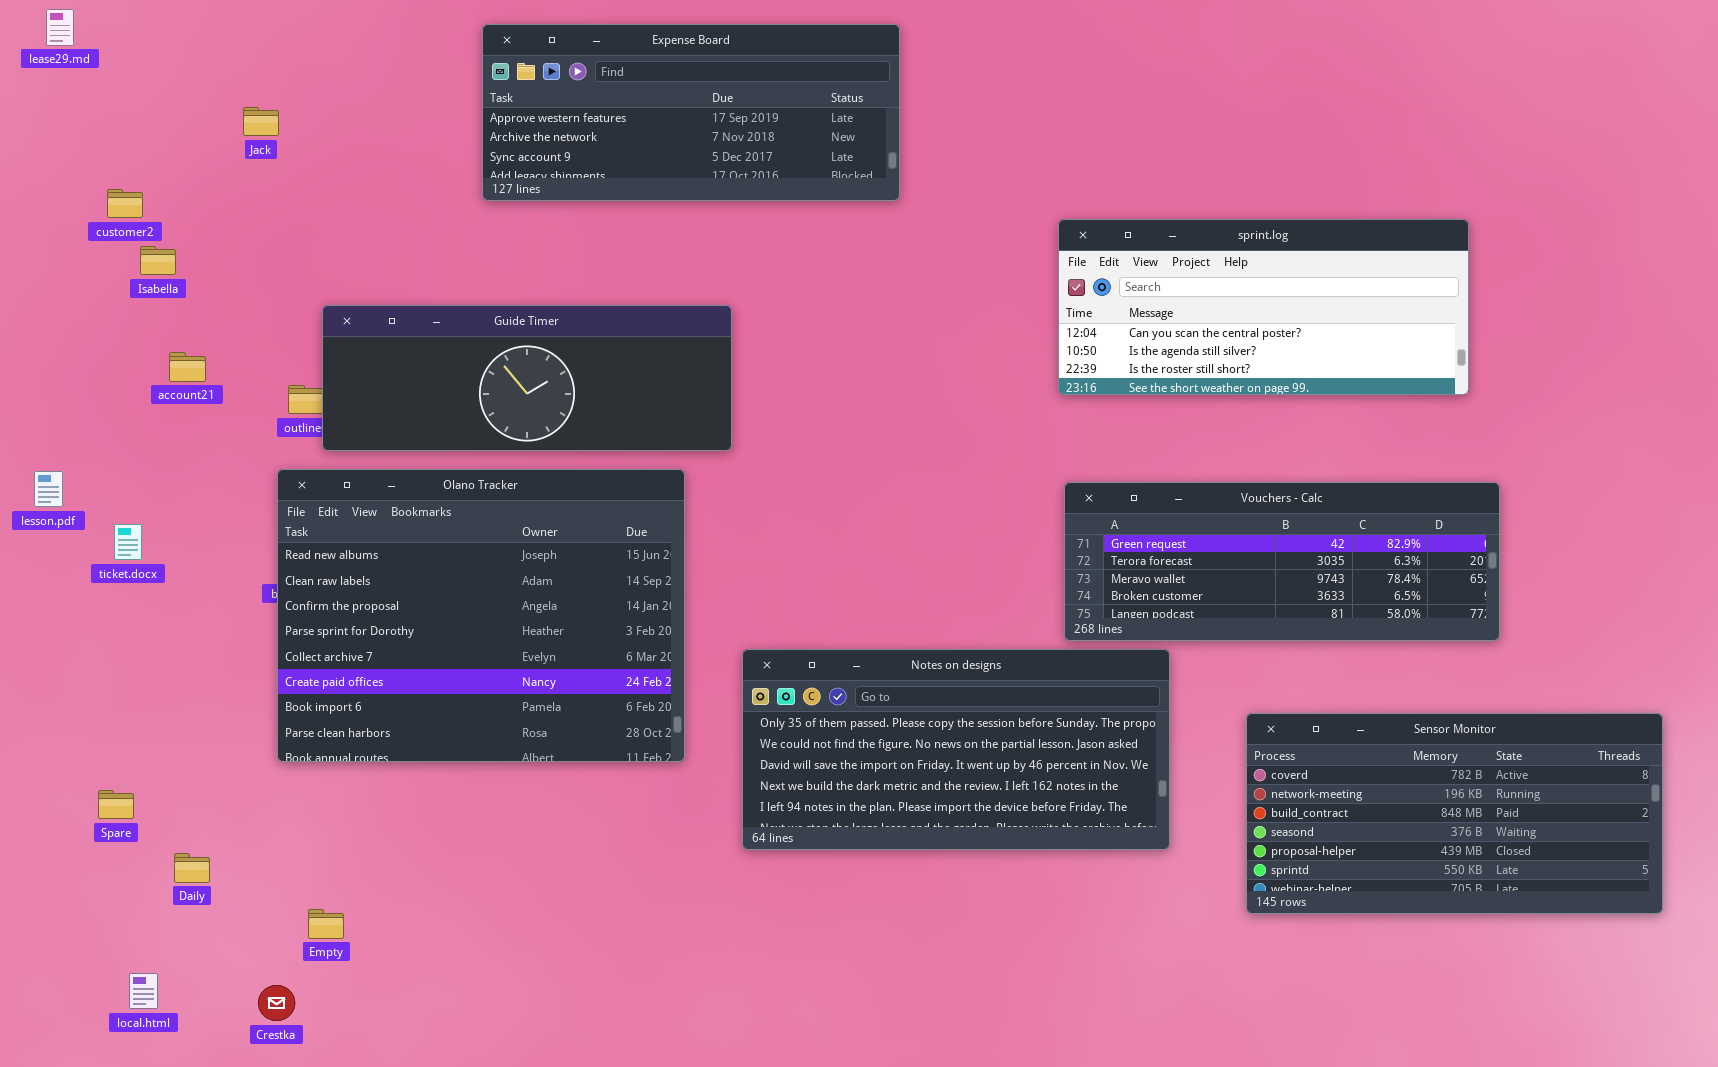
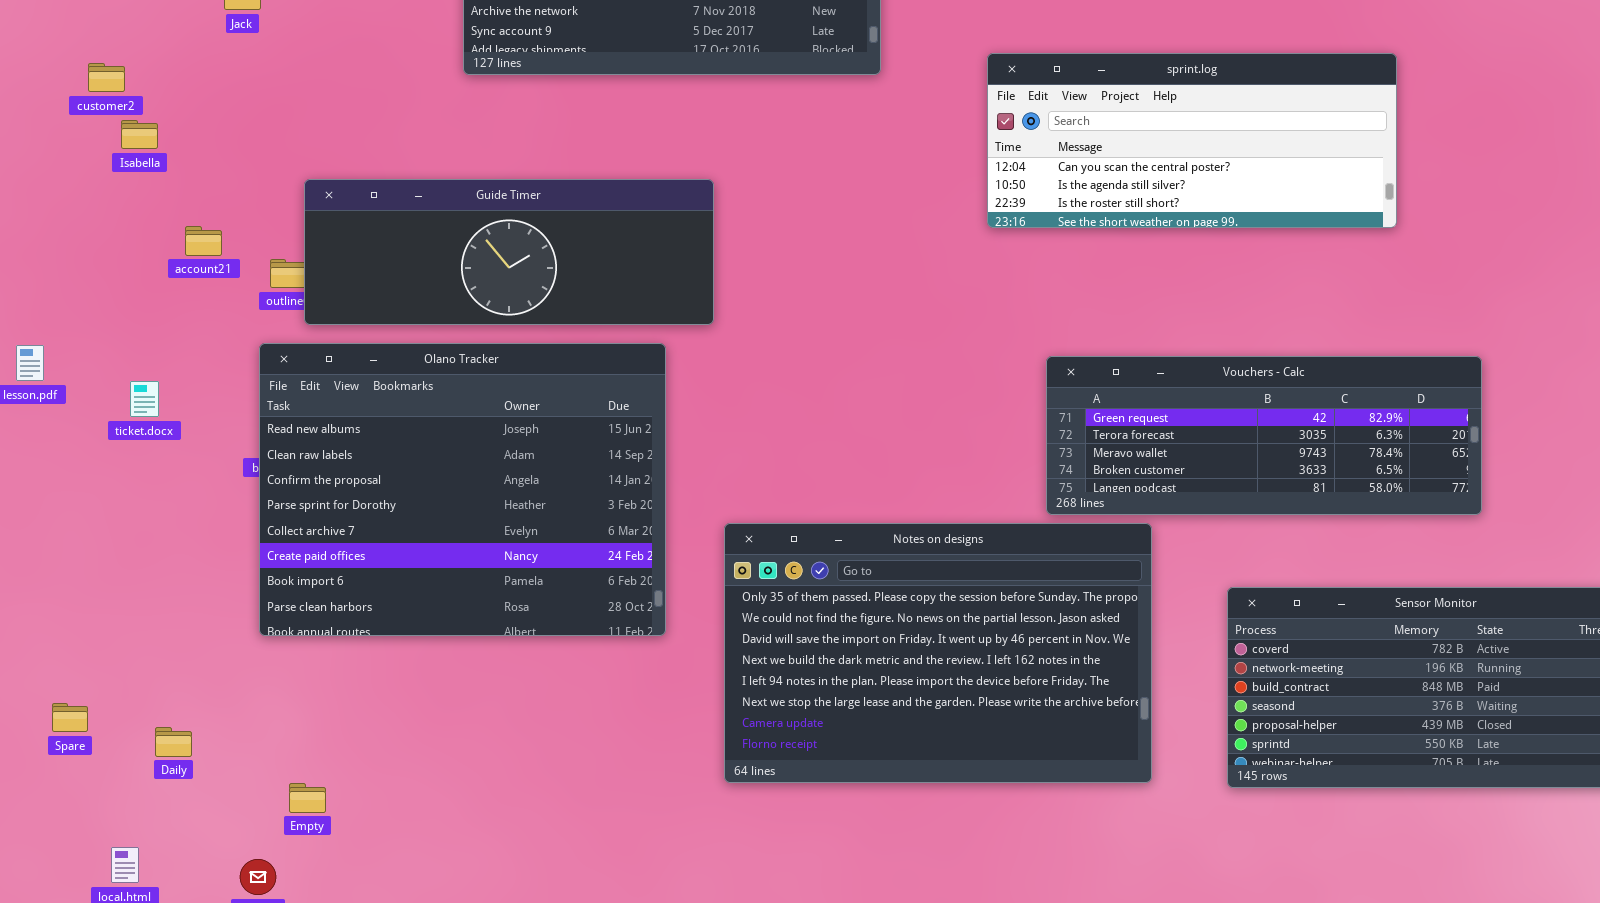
sprint.log: [1058,219,1469,395] -> [987,53,1397,228], moved
account21: [169,352,206,382] -> [185,226,222,256], moved
ticket.docx: [114,524,142,560] -> [130,381,159,417], moved
Notes on designs: [742,649,1170,850] -> [724,523,1152,783], resized
Spare: [98,790,134,819] -> [52,703,88,732], moved

